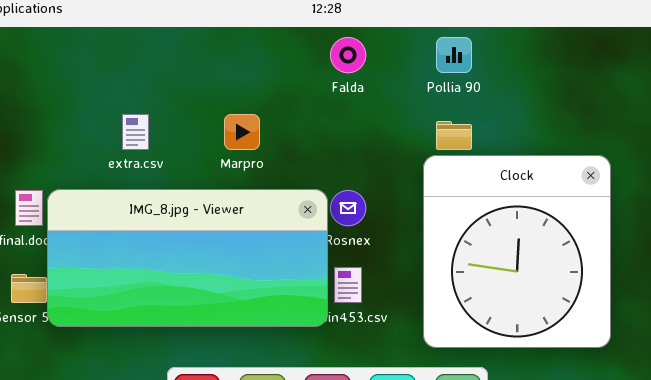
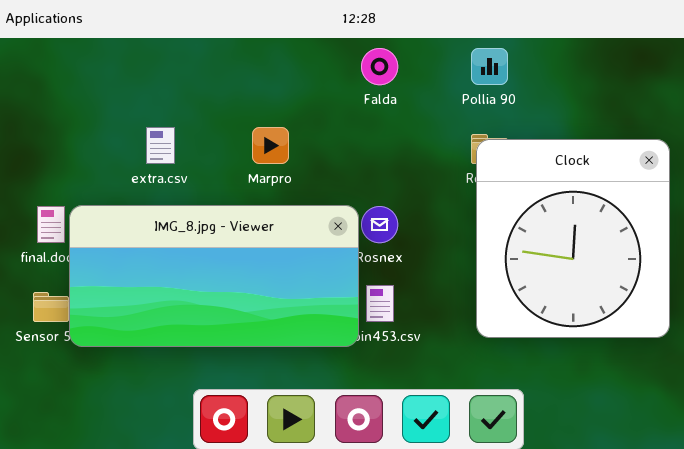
Clock: [423,155,611,348] -> [476,139,670,338], moved

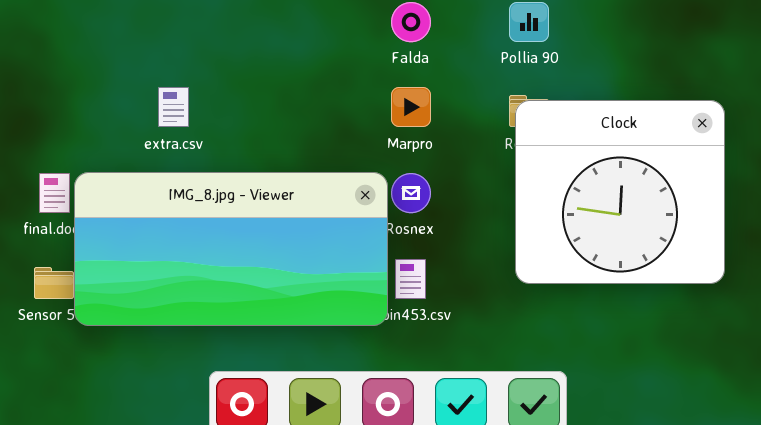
Marpro: [252,127,289,164] -> [391,87,431,127], moved
Clock: [476,139,670,338] -> [515,100,725,284], resized

